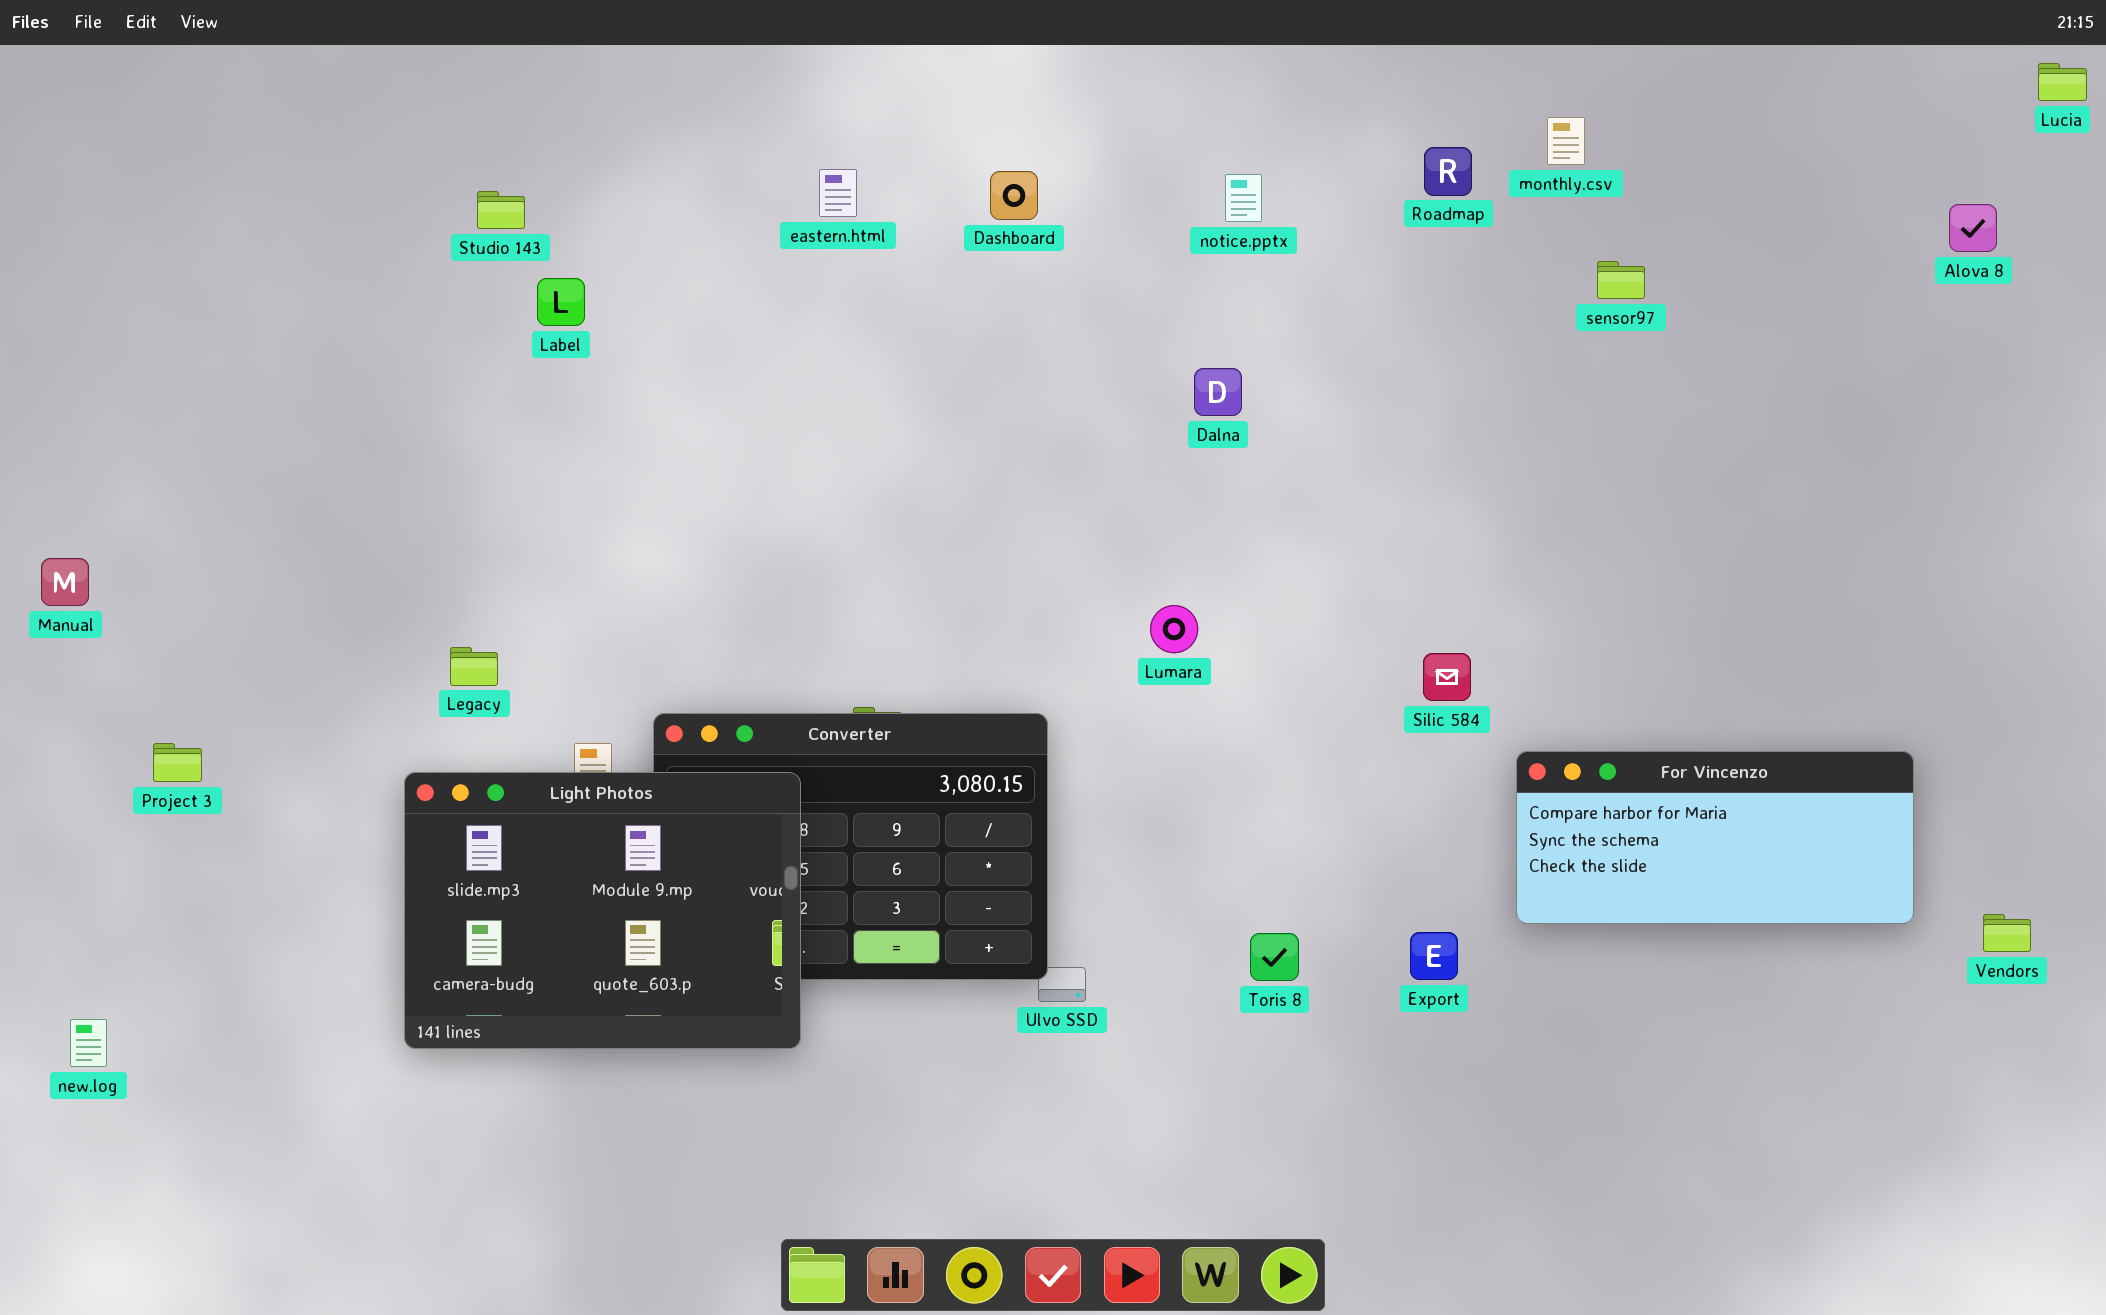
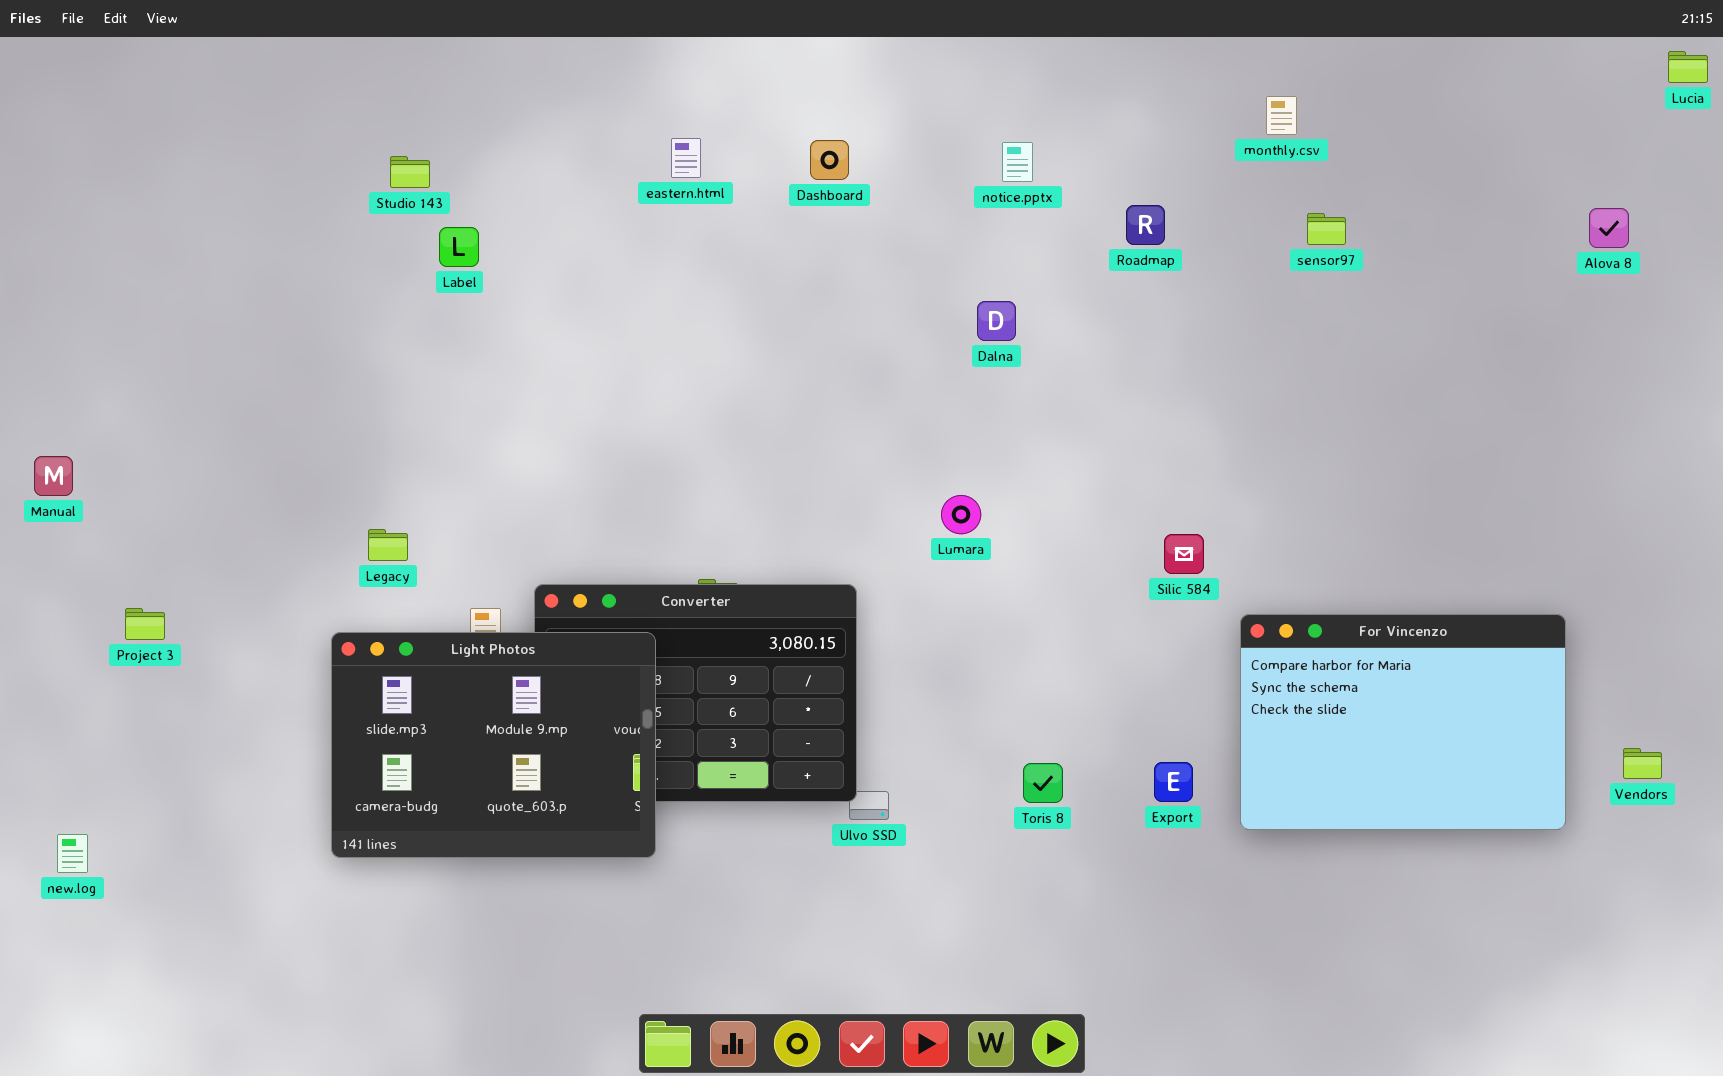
Roadmap: [1424,147,1472,196] -> [1126,205,1165,245], moved
Alova 8: [1949,204,1997,252] -> [1589,208,1629,248], moved
For Vincenzo: [1516,751,1914,924] -> [1240,614,1566,830], resized

